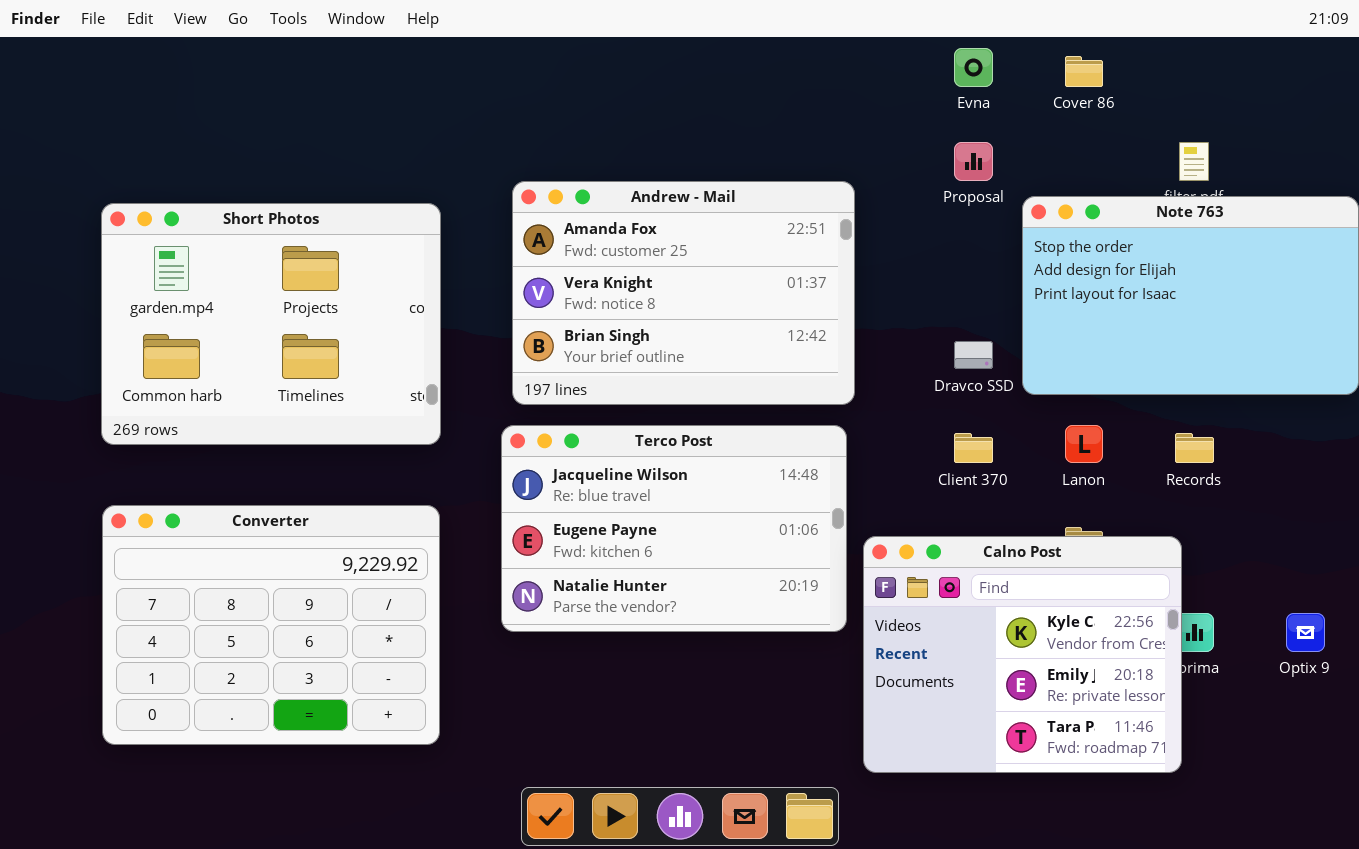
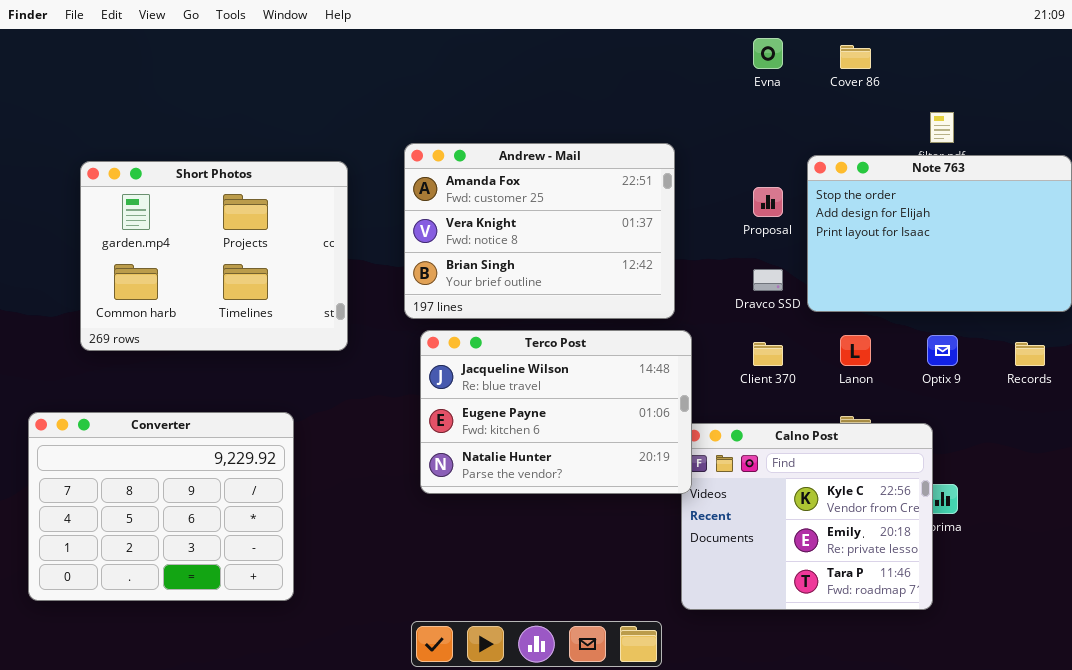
Proposal: [954,142,993,181] -> [753,187,783,217], moved
Terco Post: [501,425,847,632] -> [420,330,692,494], moved
Records: [1175,433,1214,463] -> [1015,342,1045,366], moved
Converter: [102,505,440,745] -> [28,412,294,601], moved
Optix 9: [1286,613,1325,652] -> [927,335,958,366], moved

